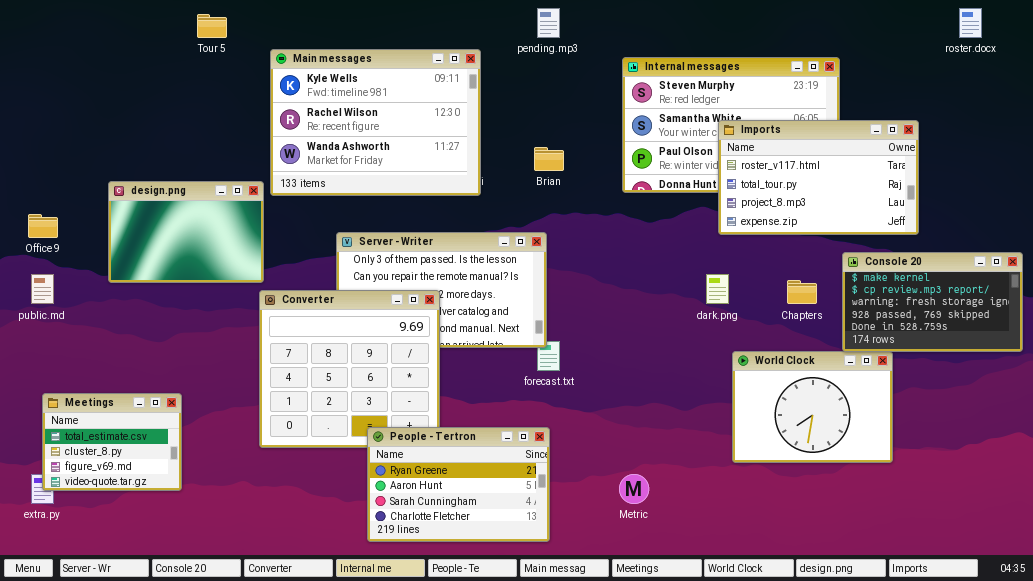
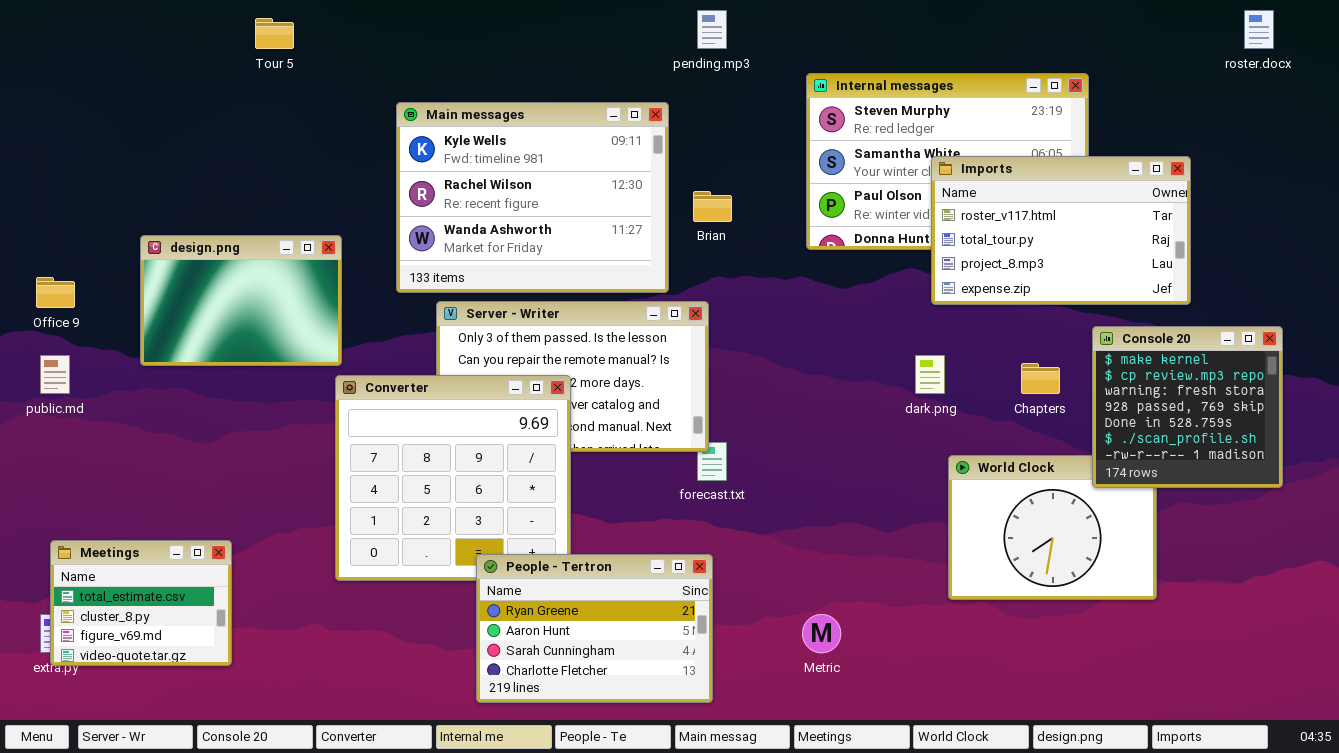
Main messages: [270,49,481,196] -> [396,102,669,293], moved
Console 20: [842,252,1023,352] -> [1092,326,1283,488], resized
Meetings: [42,393,182,491] -> [50,540,232,666], moved

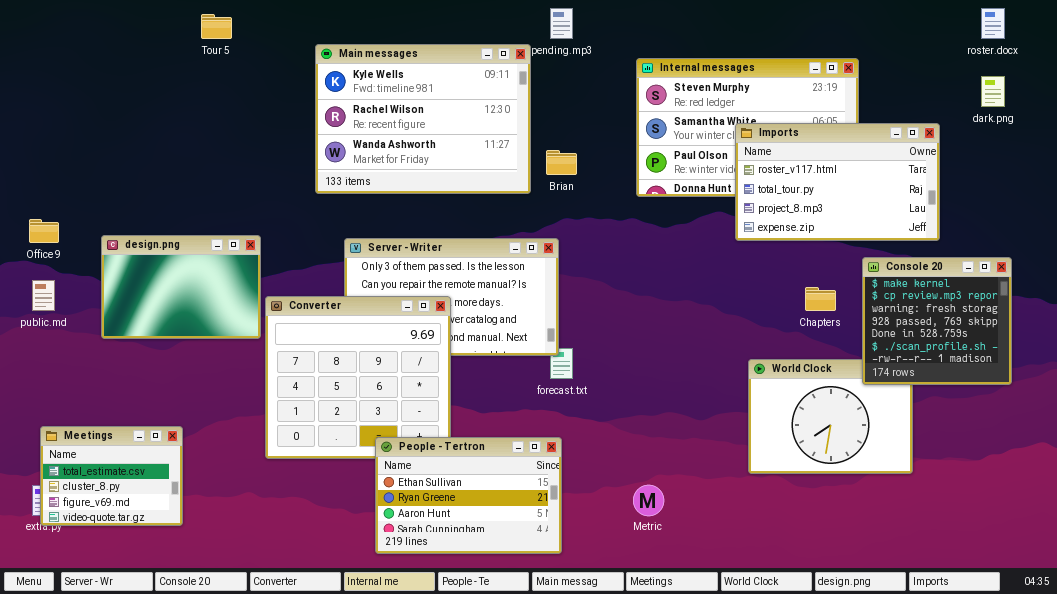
Main messages: [396,102,669,293] -> [315,44,531,194], moved
design.png: [140,235,342,366] -> [101,235,261,339], moved
dark.png: [915,355,945,394] -> [981,76,1005,107], moved
People - Tertron: [476,554,713,703] -> [375,437,562,554], scrolled up 1 row

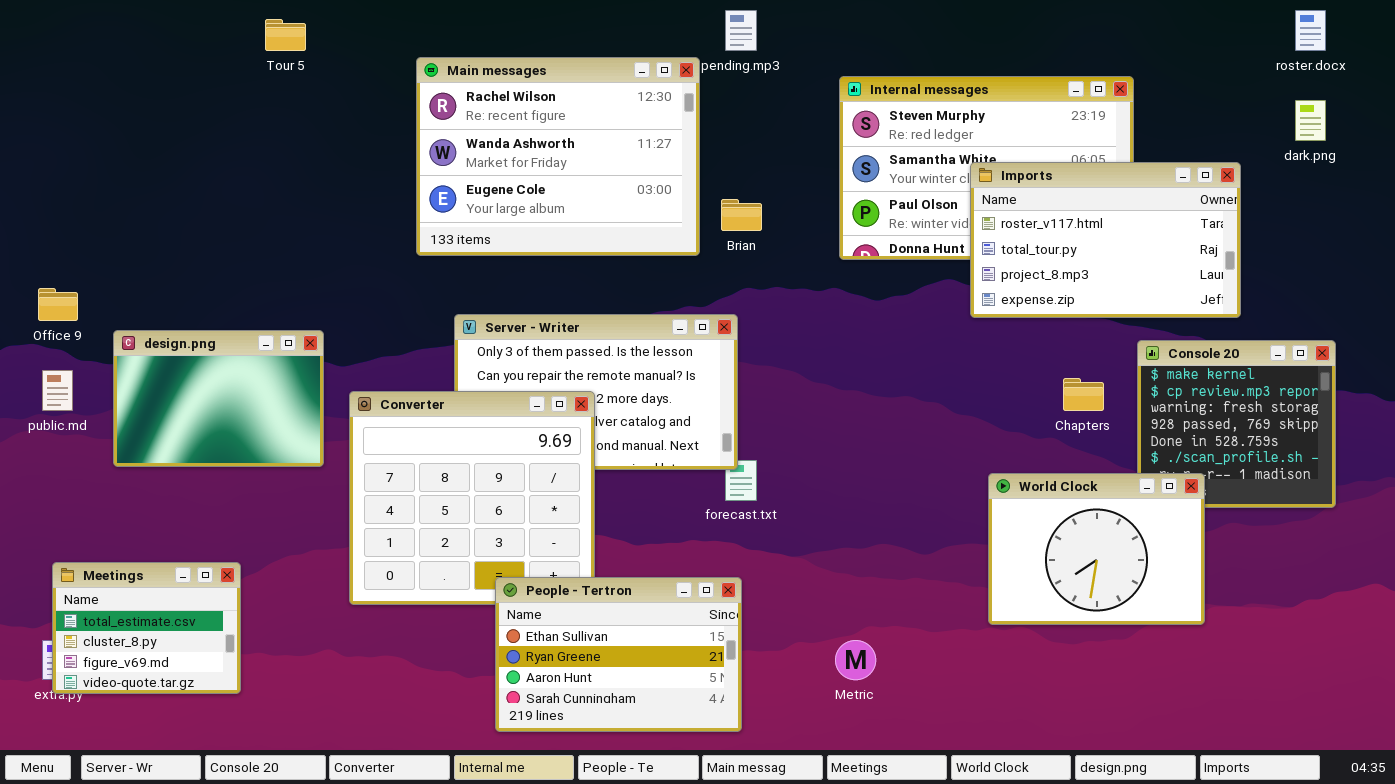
Main messages: [315,44,531,194] -> [416,57,700,256], scrolled down 1 row
design.png: [101,235,261,339] -> [113,330,324,467], moved
World Clock: [748,359,913,474] -> [988,473,1205,625], raised

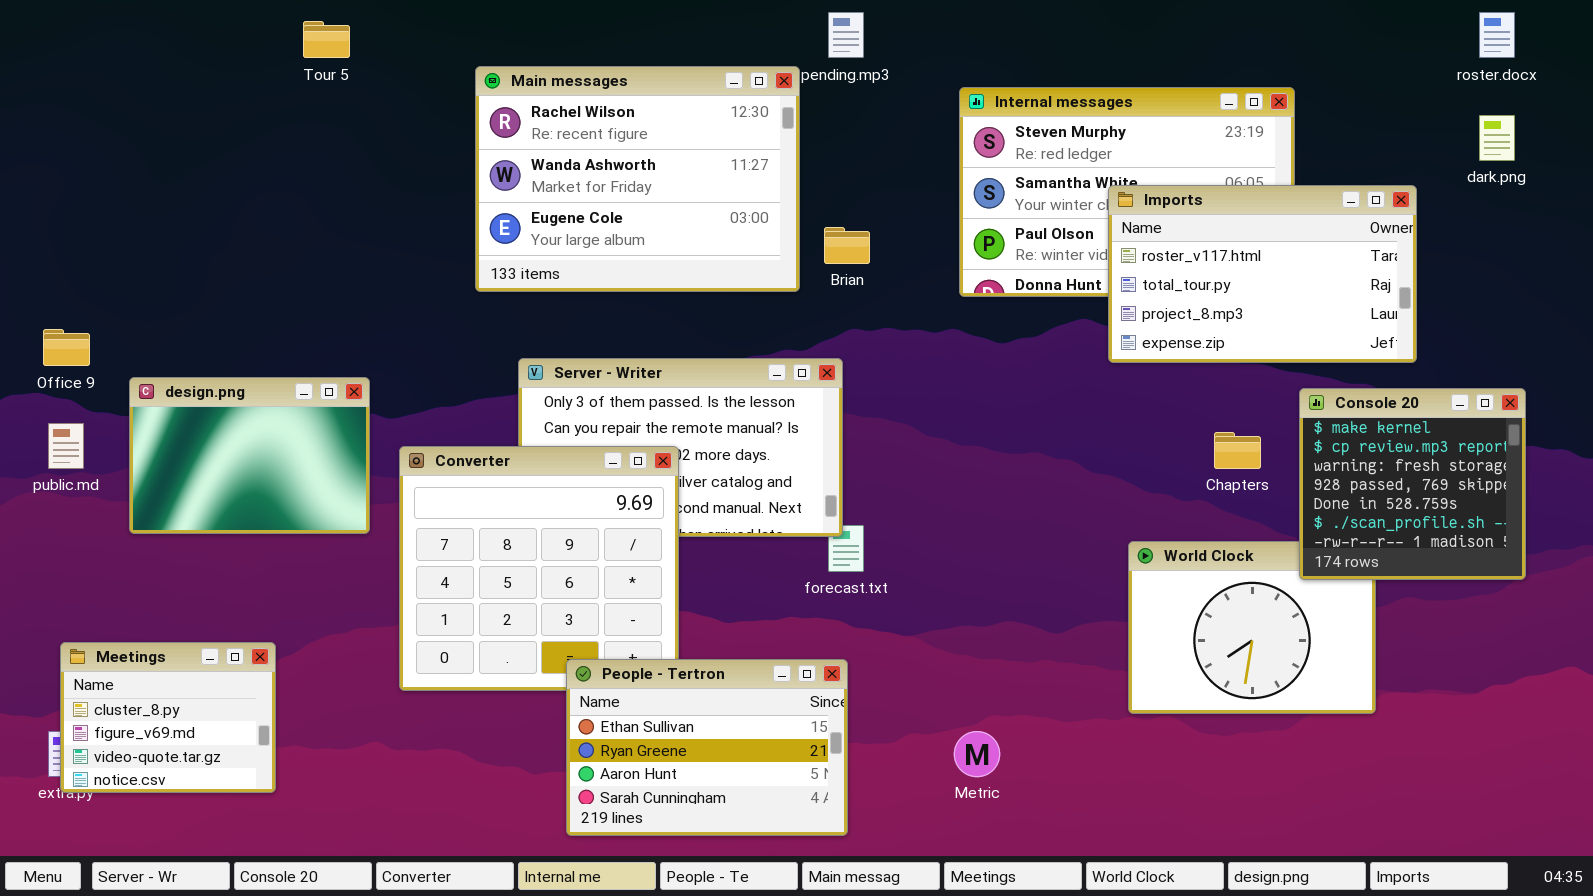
Console 20: [1137,340,1336,508] -> [1299,388,1526,580], raised
Meetings: [52,562,241,694] -> [60,642,276,793], scrolled down 1 row

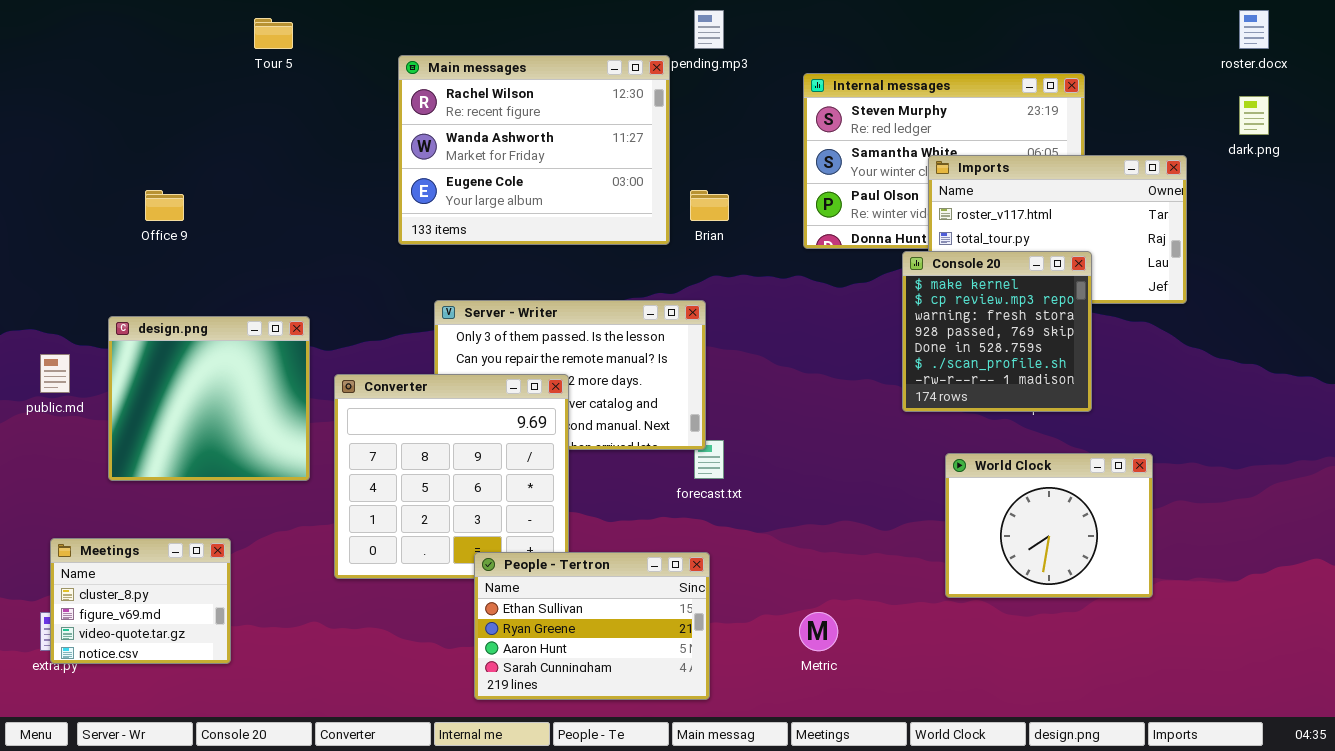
Office 9: [43,329,90,366] -> [145,190,184,221], moved
design.png: [129,377,370,534] -> [108,316,310,481], resized
Console 20: [1299,388,1526,580] -> [902,251,1092,412], moved

